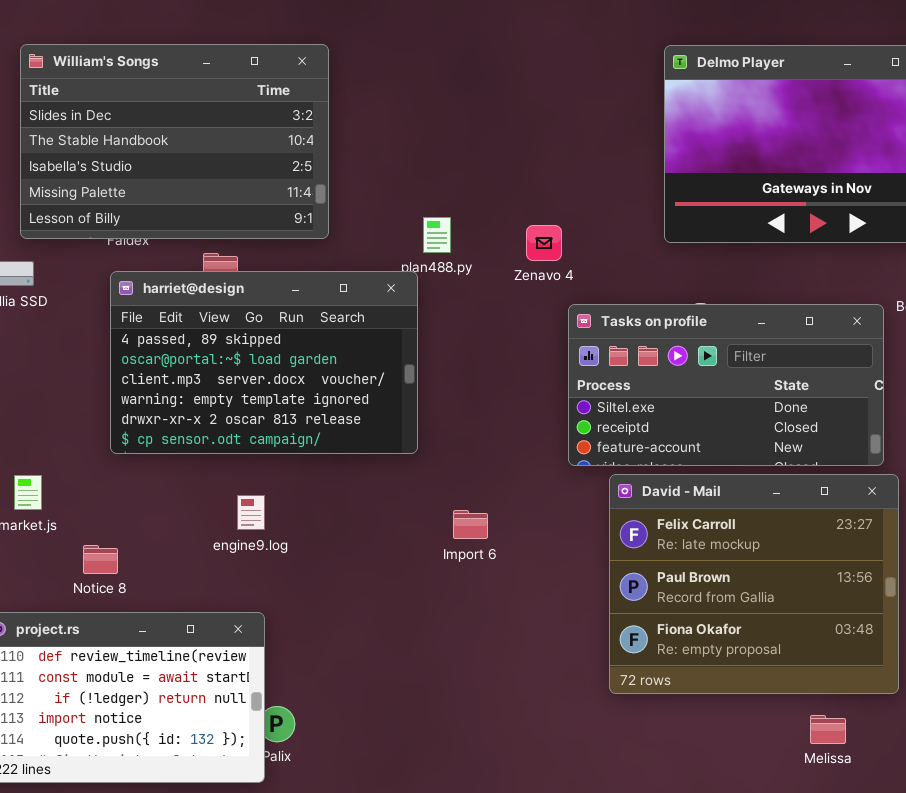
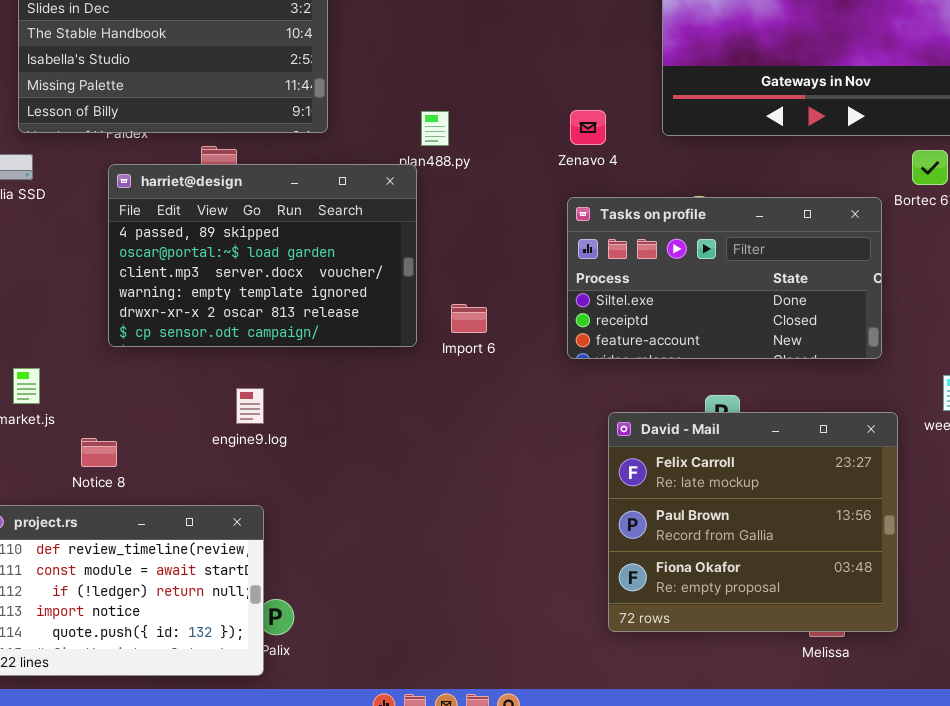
Zenavo 4: [526,225,562,261] -> [570,110,606,145], moved
David - Mail: [609,474,899,694] -> [608,412,898,632], moved
Import 6: [453,510,488,539] -> [451,304,487,333], moved

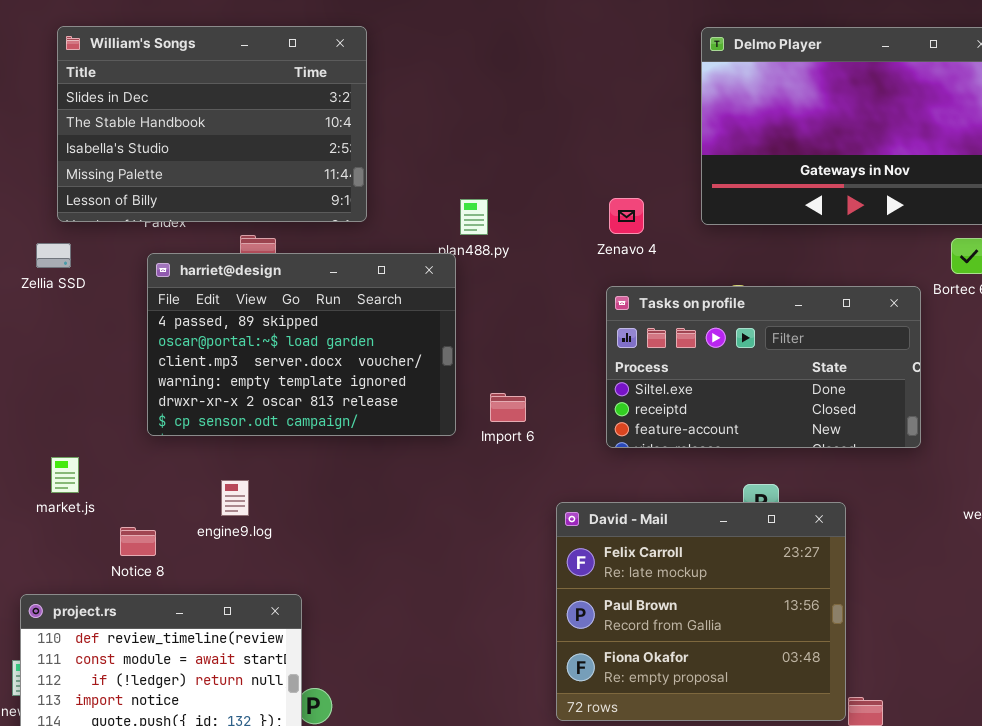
engine9.log: [236,388,264,424] -> [221,480,249,516], moved
David - Mail: [608,412,898,632] -> [556,502,846,721], moved

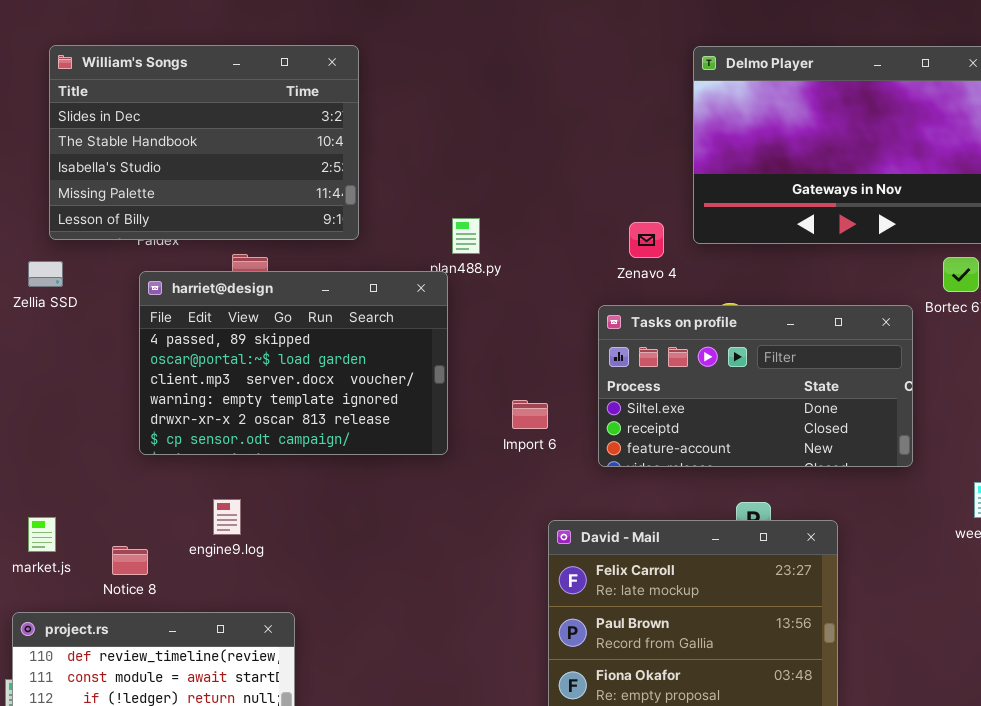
Zenavo 4: [609,198,644,234] -> [629,222,664,258], moved
Import 6: [490,393,526,422] -> [512,400,548,429], moved
market.js: [51,457,79,493] -> [28,517,56,552], moved

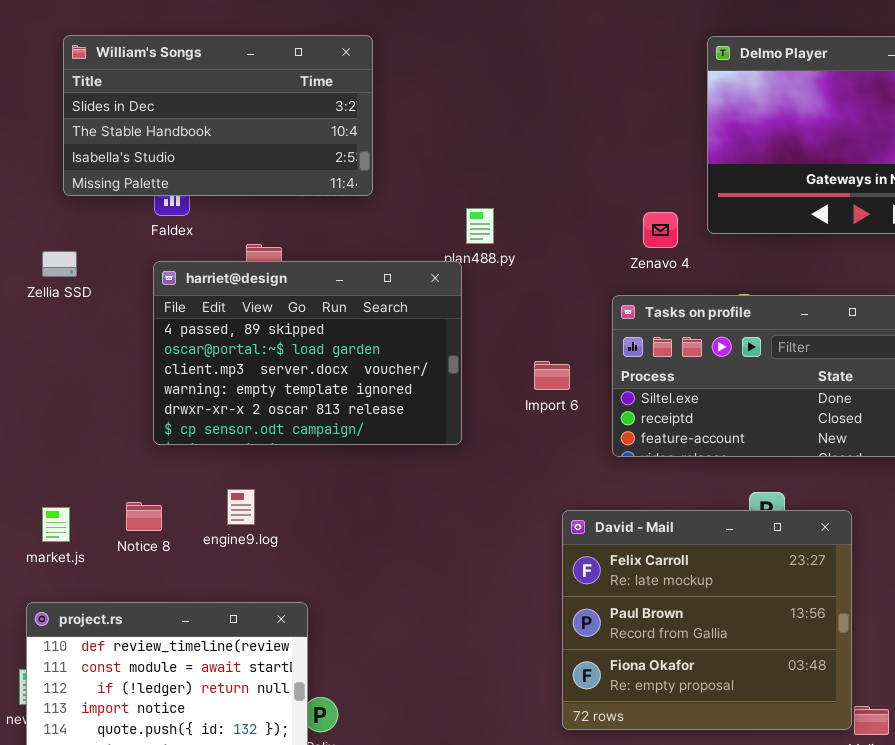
William's Songs: [49,45,359,240] -> [63,35,373,196], resized
Import 6: [512,400,548,429] -> [534,361,570,390], moved
Notice 8: [112,546,148,575] -> [126,502,162,531], moved

